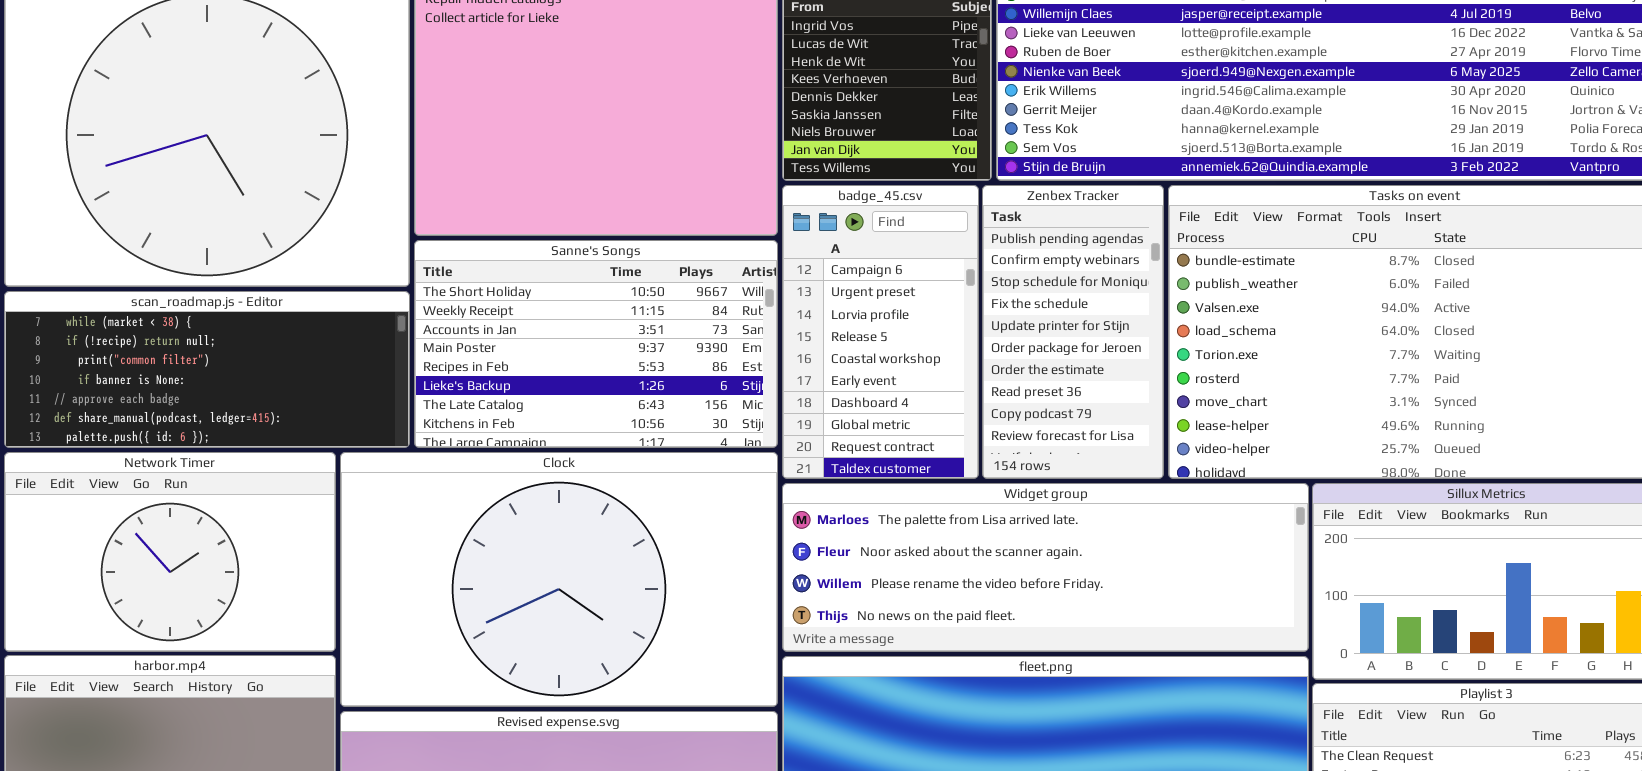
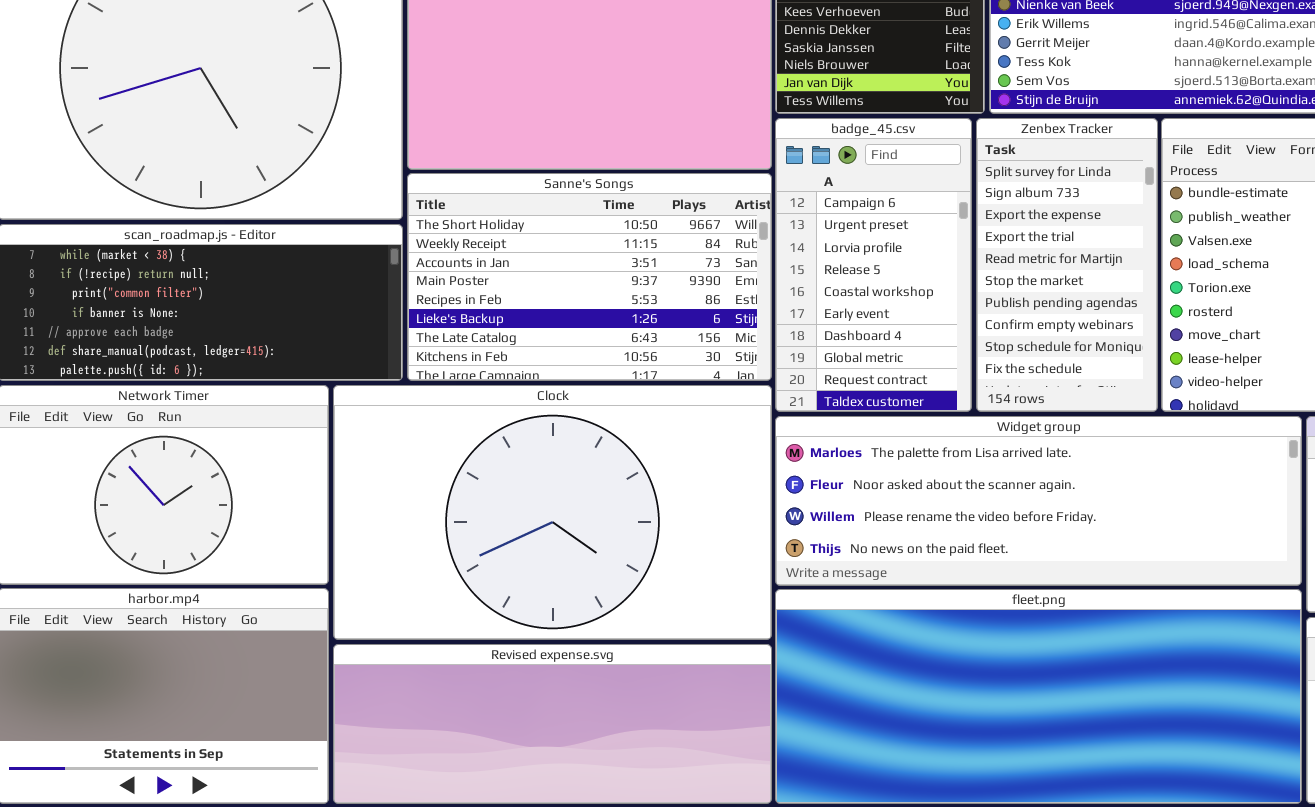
Zenbex Tracker: [982,185,1164,479] -> [976,118,1158,412], scrolled up 6 rows

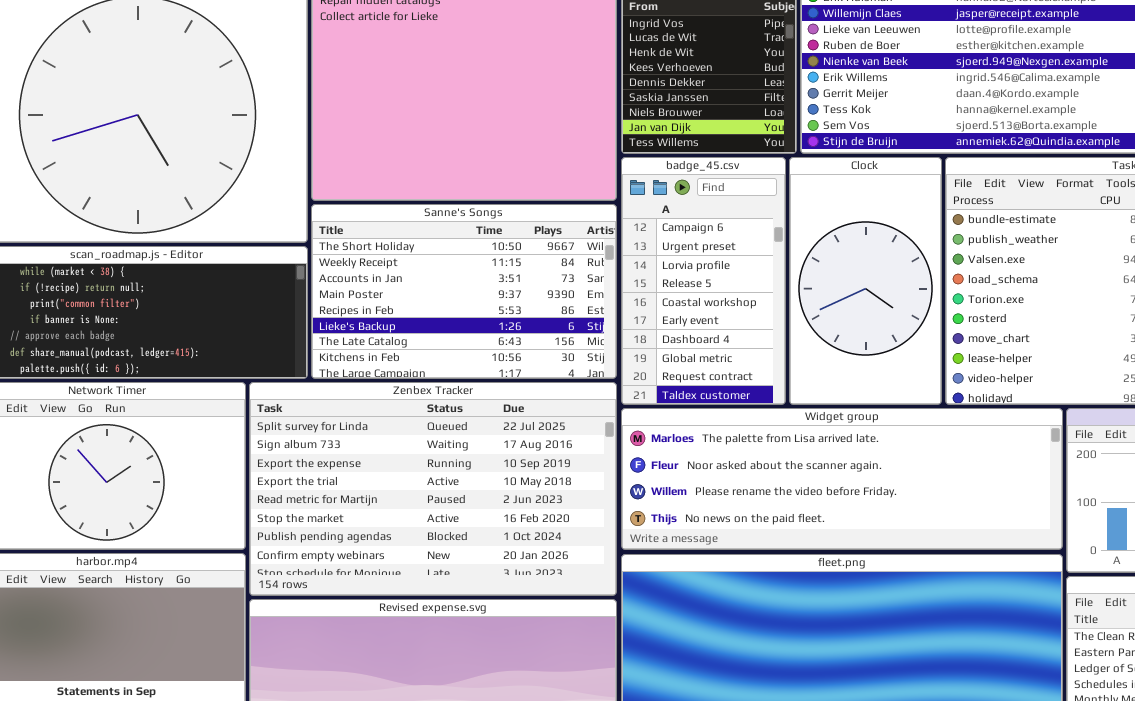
Zenbex Tracker: [976,118,1158,412] -> [249,382,617,596], moved, resized
Clock: [333,385,772,640] -> [789,157,942,405], moved, resized

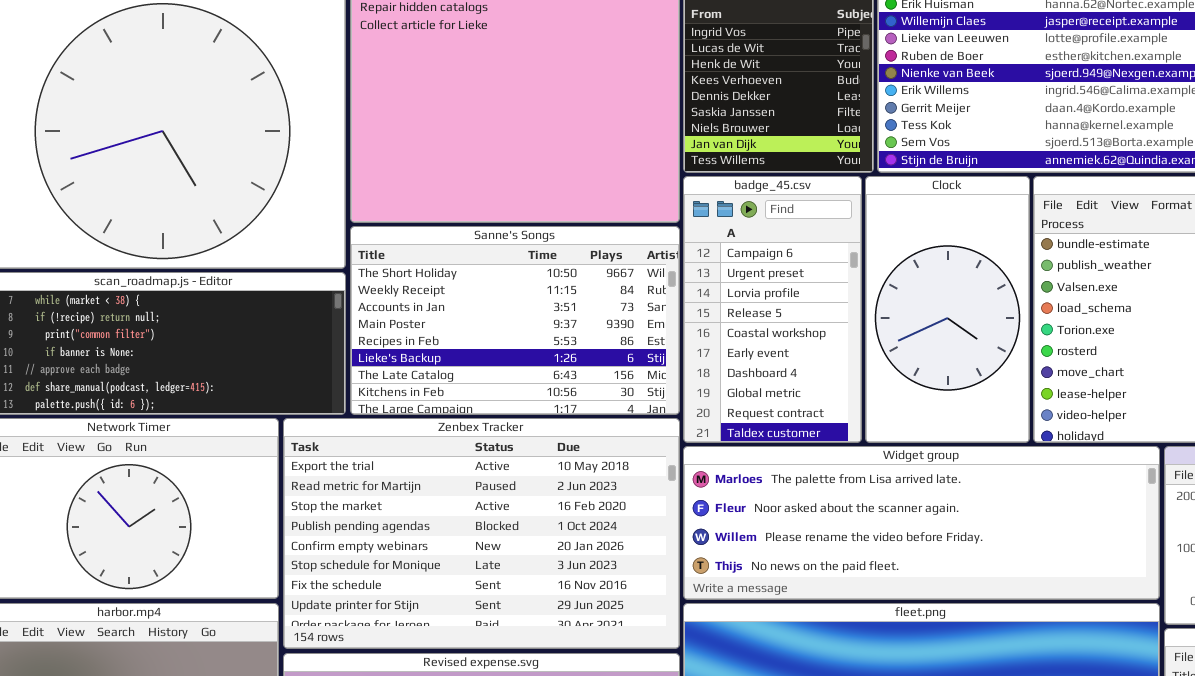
Zenbex Tracker: [249,382,617,596] -> [283,418,680,649], scrolled down 3 rows

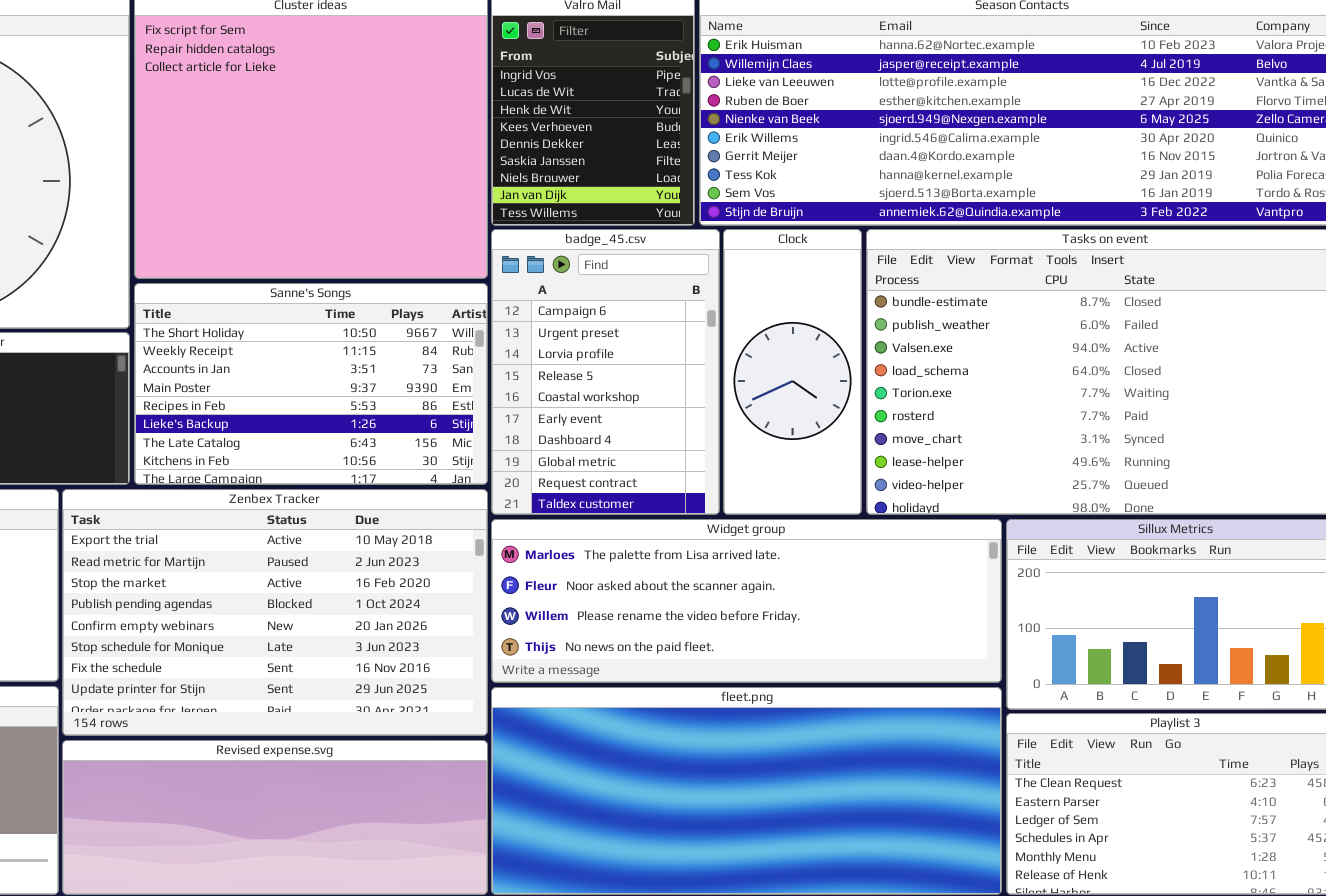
badge_45.csv: [683,176,862,443] -> [491,229,720,515], resized
Clock: [865,176,1030,443] -> [723,229,862,515], resized

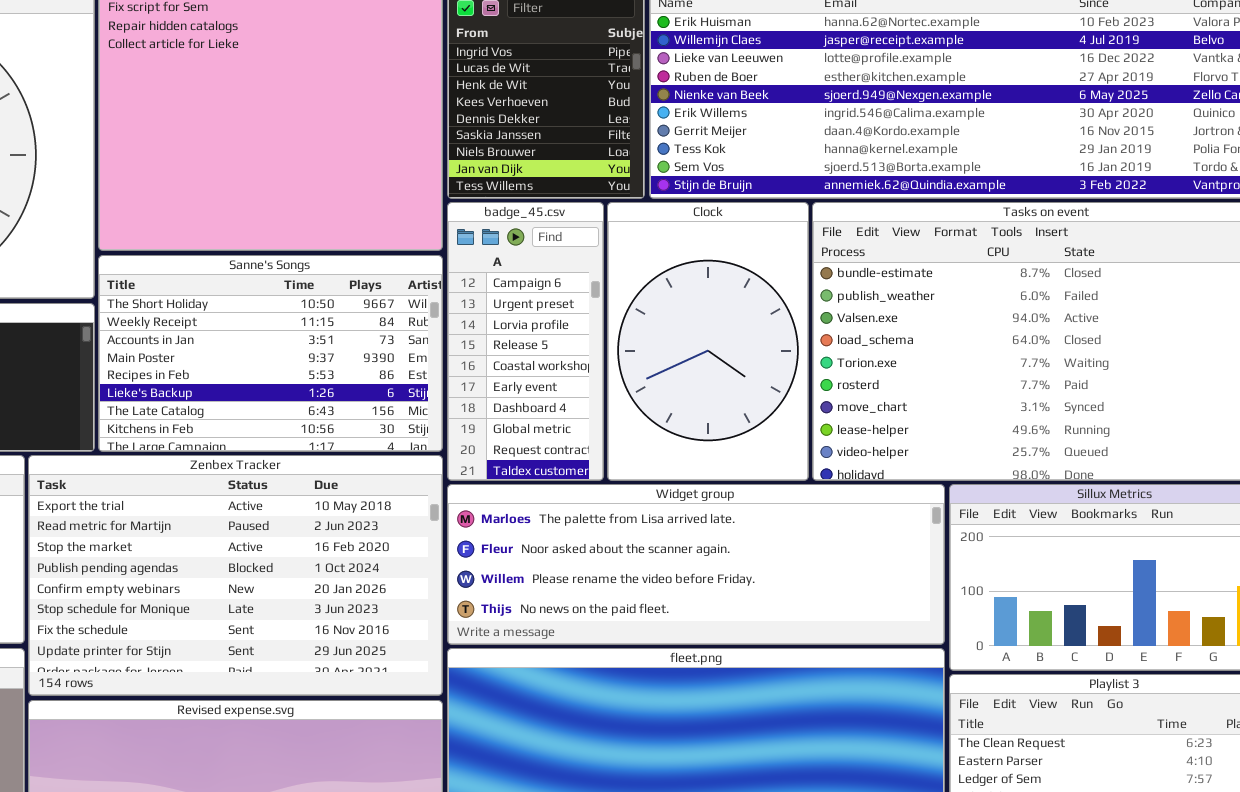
badge_45.csv: [491,229,720,515] -> [447,202,604,481], resized
Clock: [723,229,862,515] -> [607,202,809,481], resized

